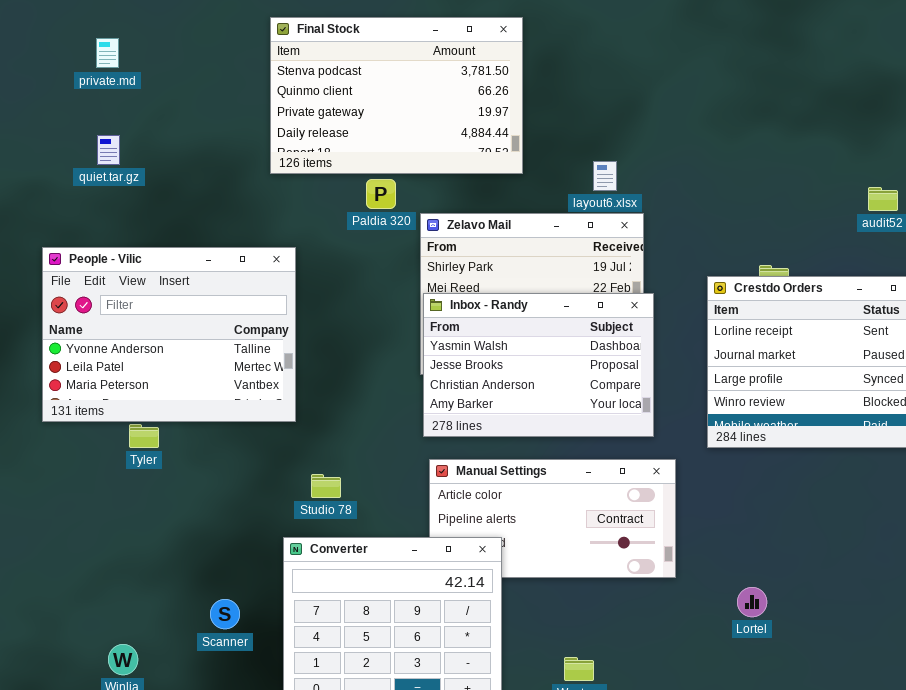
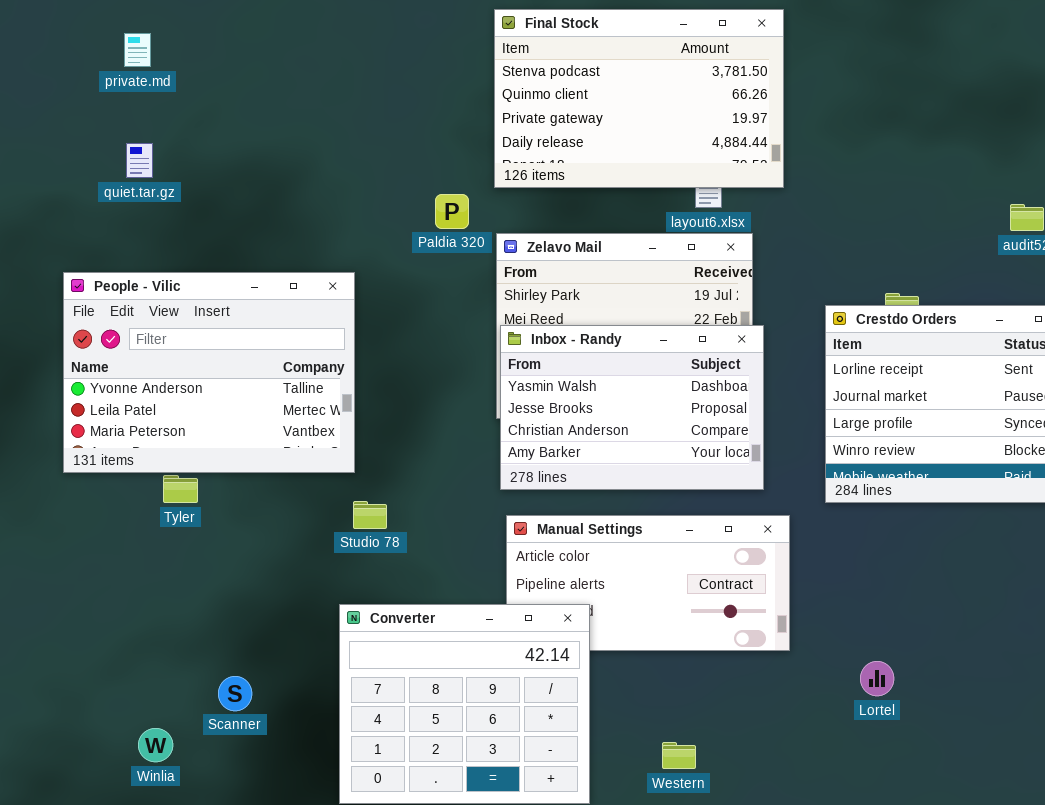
Final Stock: [270,17,523,174] -> [494,9,784,188], moved
Studio 78: [311,474,341,498] -> [353,501,387,529], moved
Scanner: [210,599,240,629] -> [218,676,252,711], moved

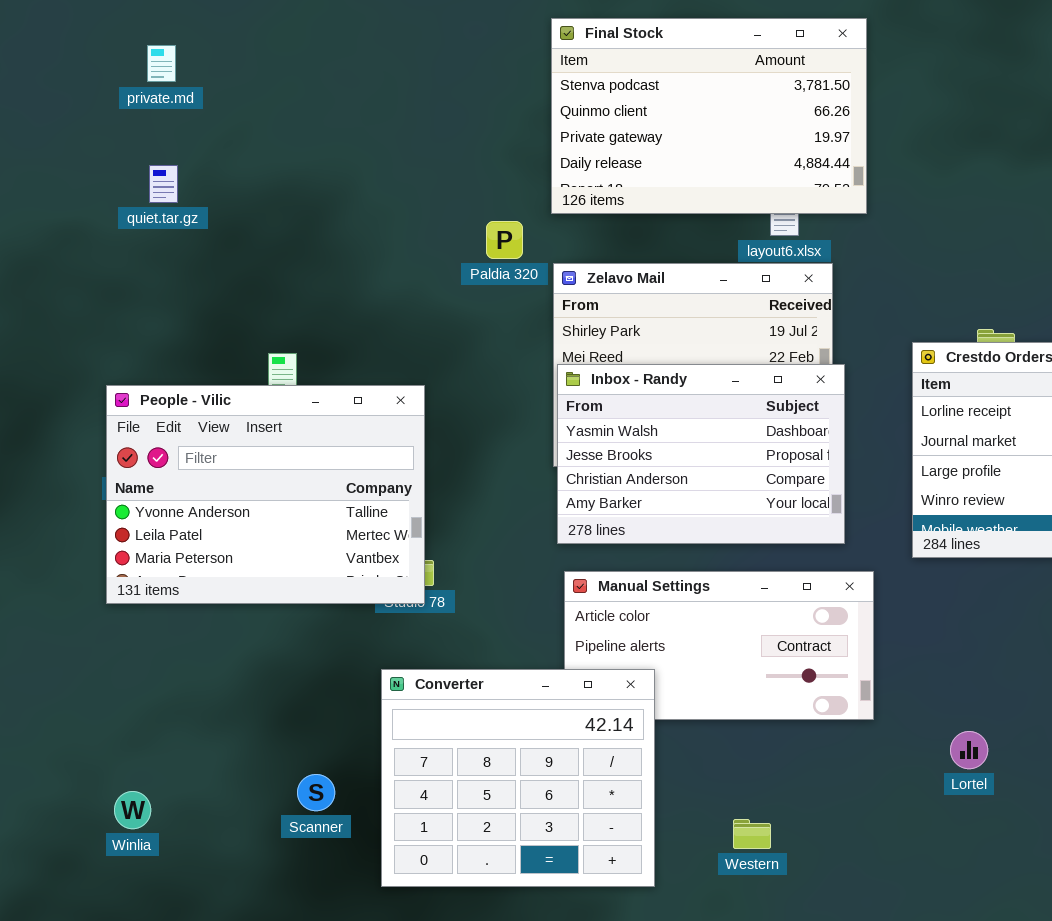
People - Vilic: [63,272,355,473] -> [106,385,425,604], moved
Scanner: [218,676,252,711] -> [297,774,335,811], moved
Winlia: [138,728,173,762] -> [114,791,151,829], moved

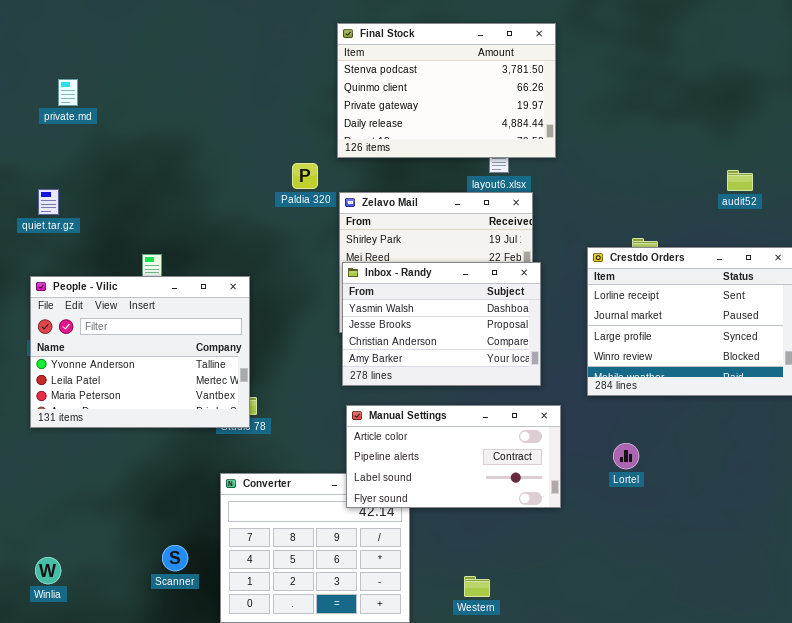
private.md: [147,45,176,82] -> [58,79,78,106], moved
quiet.tar.gz: [149,165,178,203] -> [38,189,59,215], moved
Manual Settings: [564,571,874,720] -> [346,405,561,508], raised
Lortel: [950,731,988,769] -> [613,443,639,469], moved

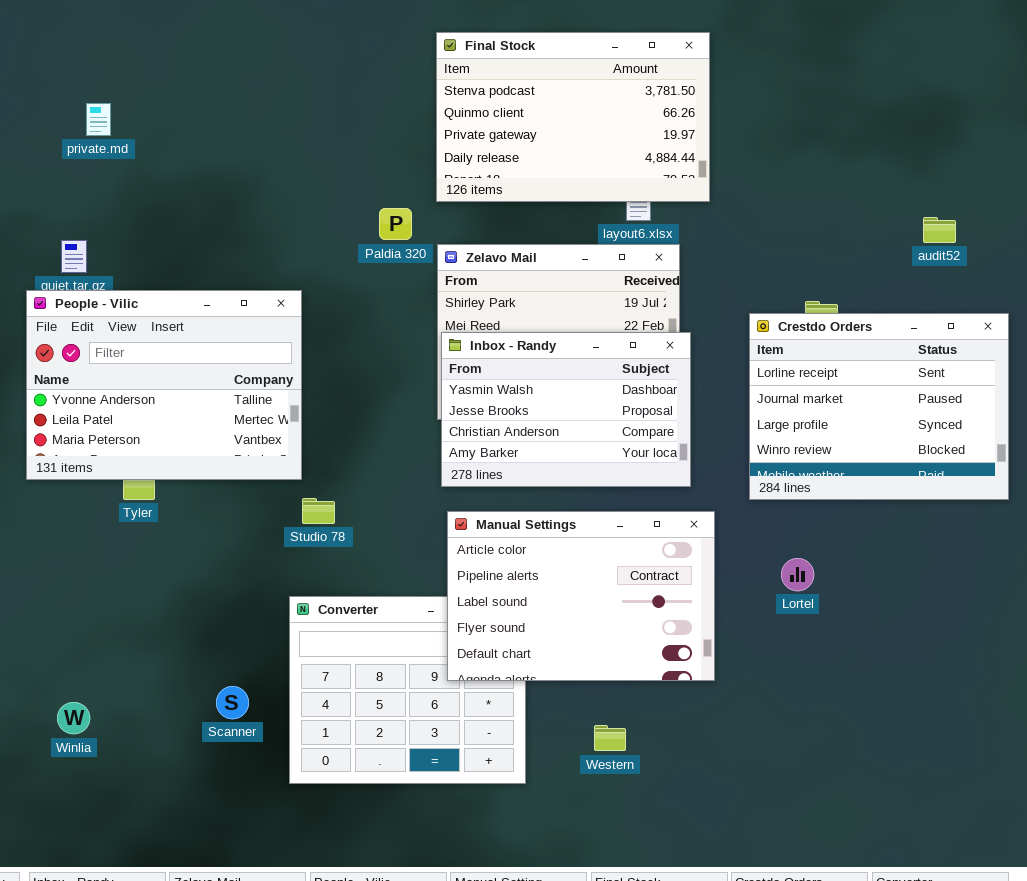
People - Vilic: [30,276,250,428] -> [26,290,302,480], moved
Manual Settings: [346,405,561,508] -> [447,511,715,681], resized

